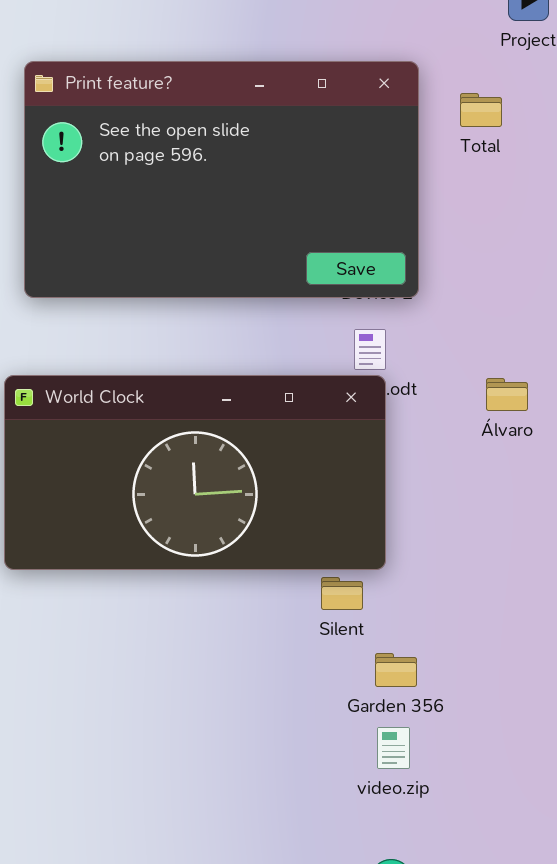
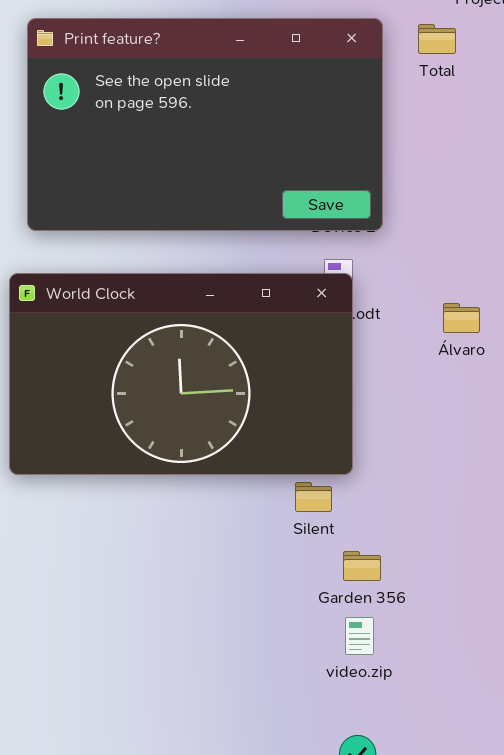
Total: [460,93,502,127] -> [418,24,456,54], moved
World Clock: [4,375,386,570] -> [9,273,353,475], resized

